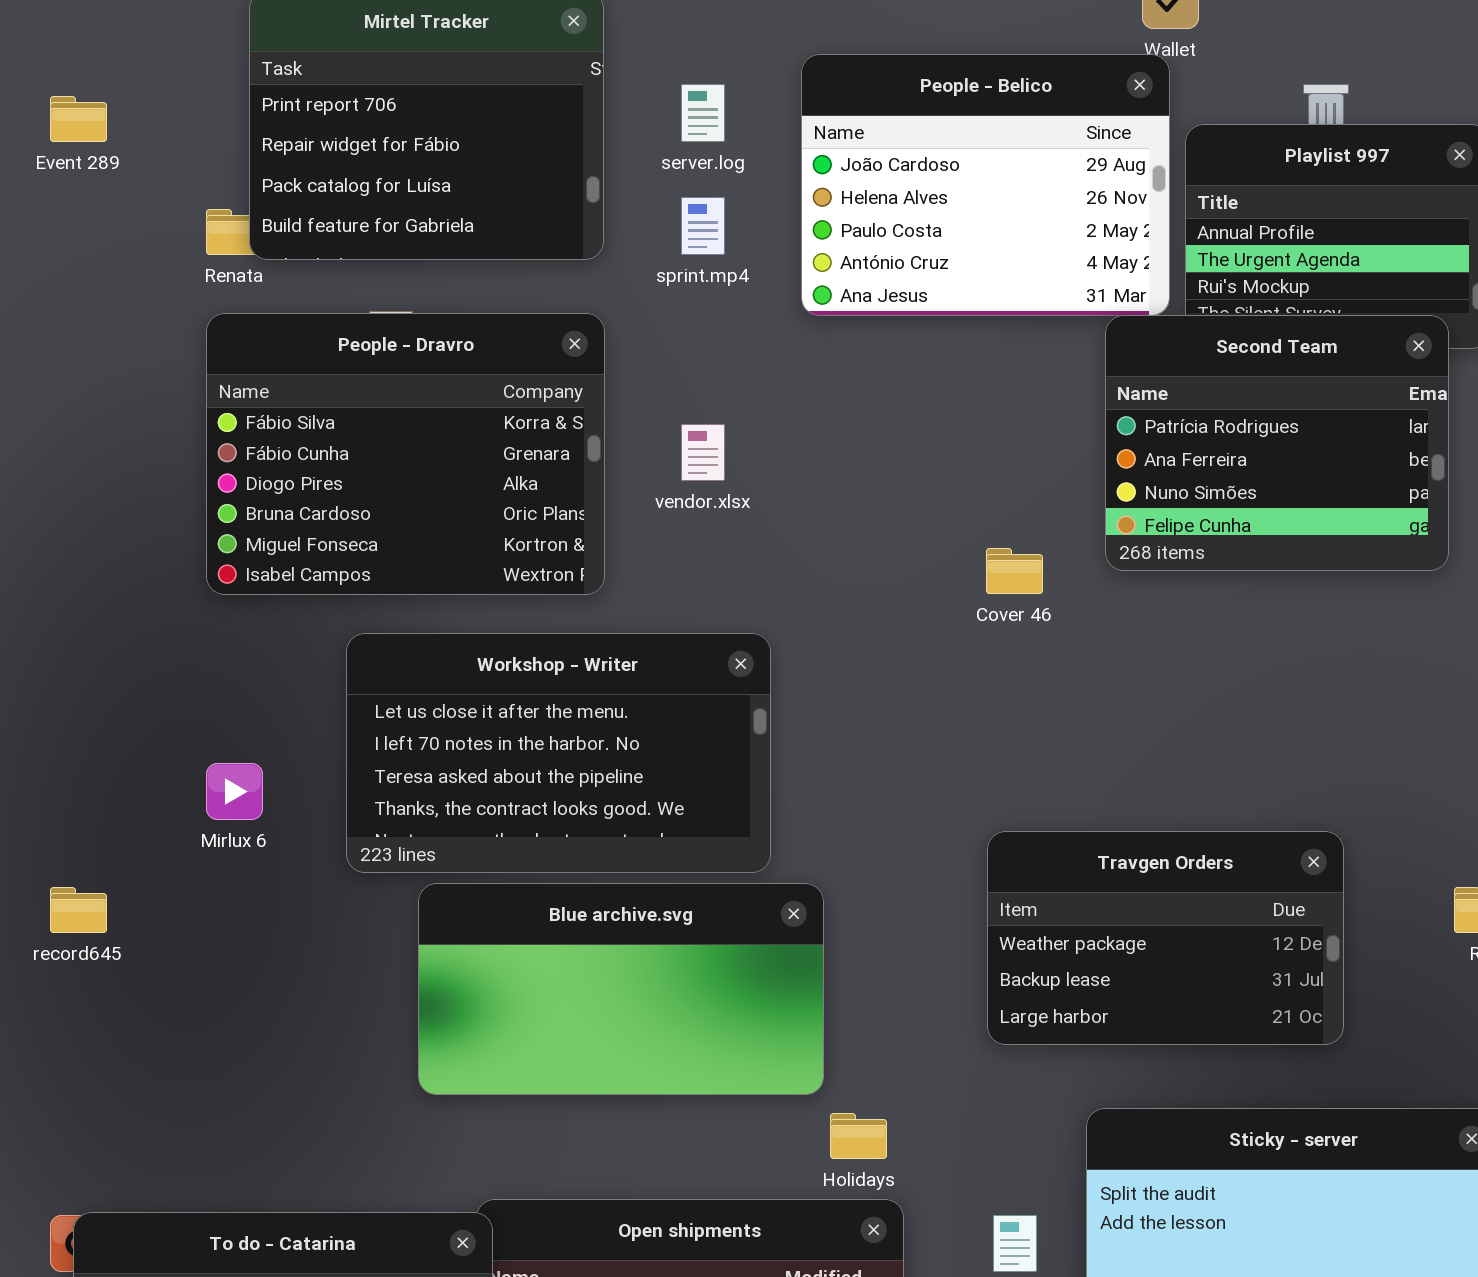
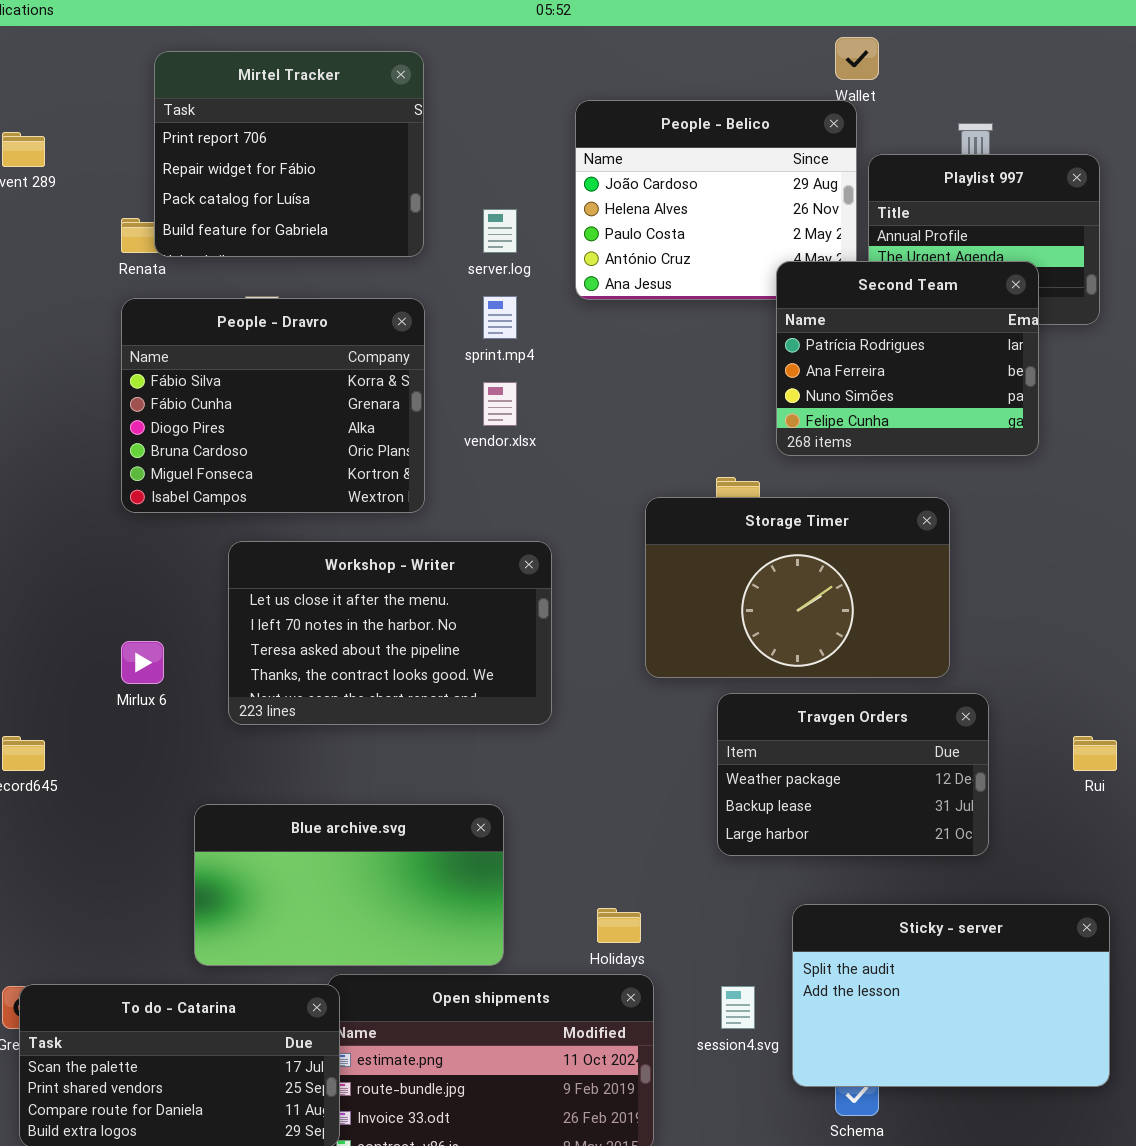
server.log: [681,84,725,142] -> [483,209,517,253], moved
sprint.mp4: [681,197,725,255] -> [483,296,517,339], moved
Second Team: [1105,315,1449,571] -> [776,261,1039,456], moved
Storage Timer: none -> [645,497,950,678], opened
Blue archive.svg: [418,883,824,1095] -> [194,804,504,966], moved

